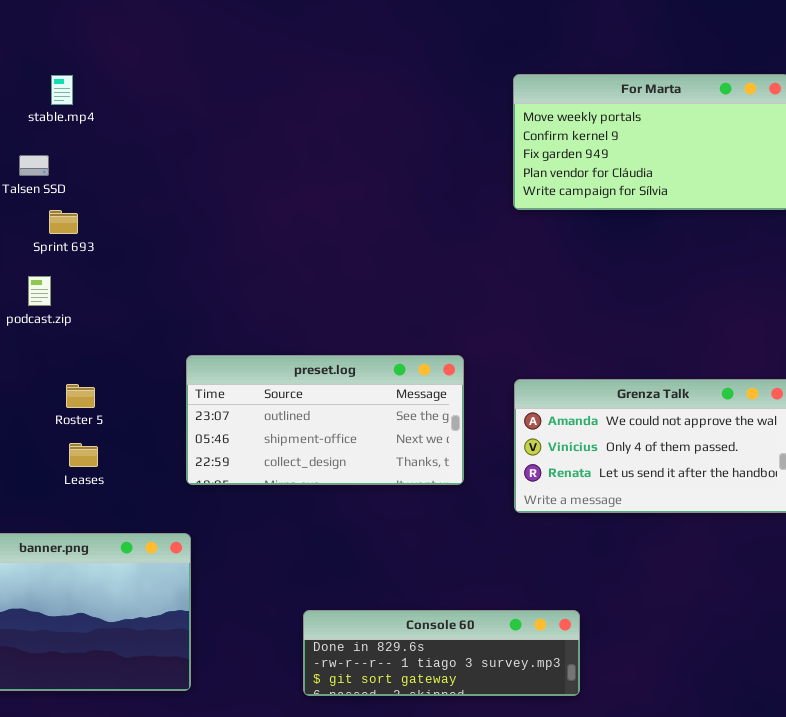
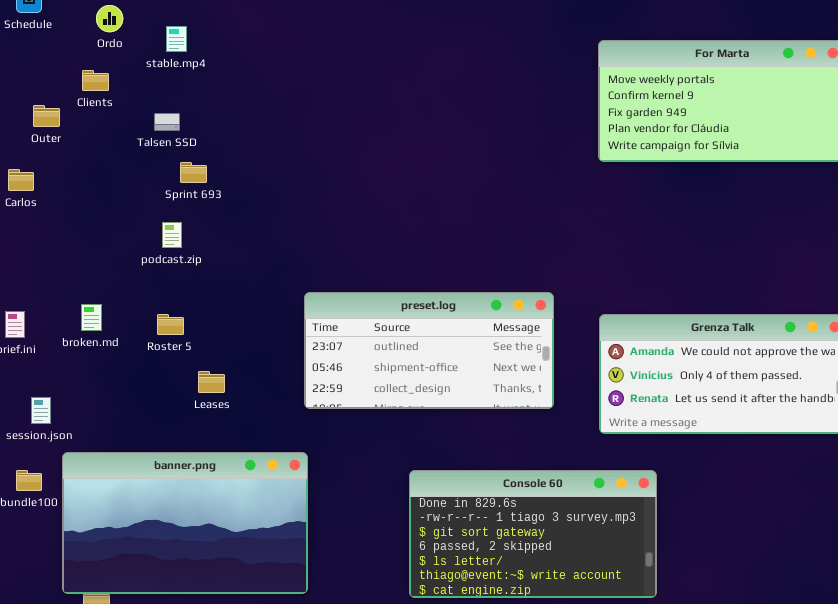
stable.mp4: [51,75,73,105] -> [166,26,187,52], moved
Roster 5: [66,384,95,408] -> [157,314,184,335], moved
Console 60: [303,610,580,696] -> [409,470,657,598], resized

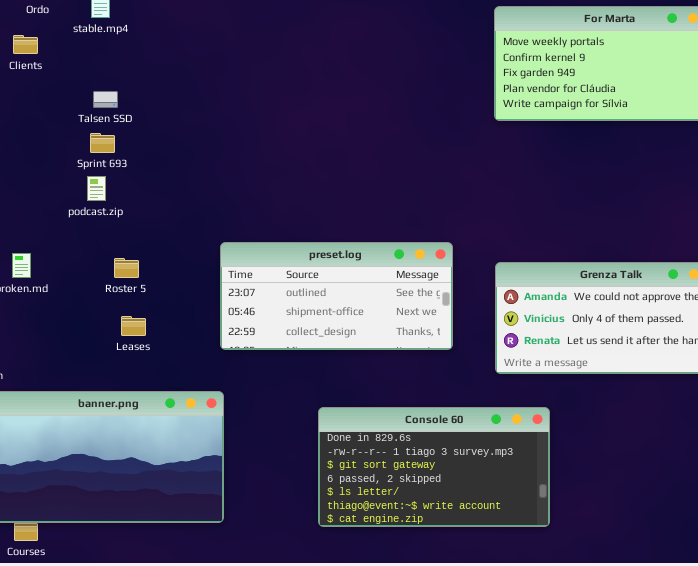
Talsen SSD: [154,113,180,131] -> [93,91,118,108], moved
Sprint 693: [180,162,207,183] -> [90,133,115,153], moved
Roster 5: [157,314,184,335] -> [114,258,139,278], moved

